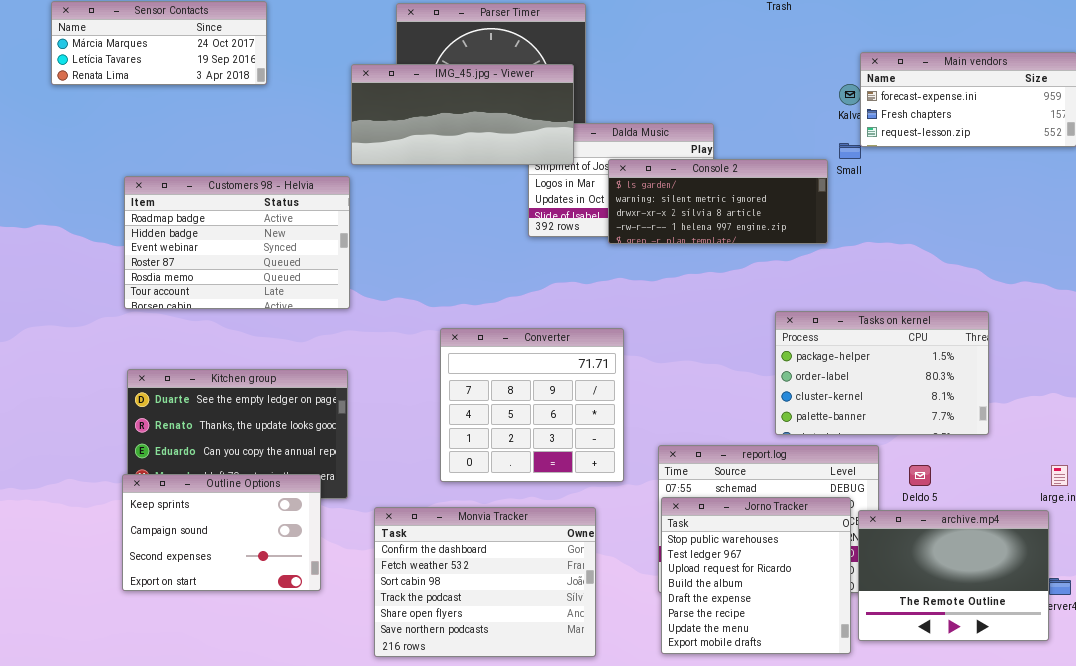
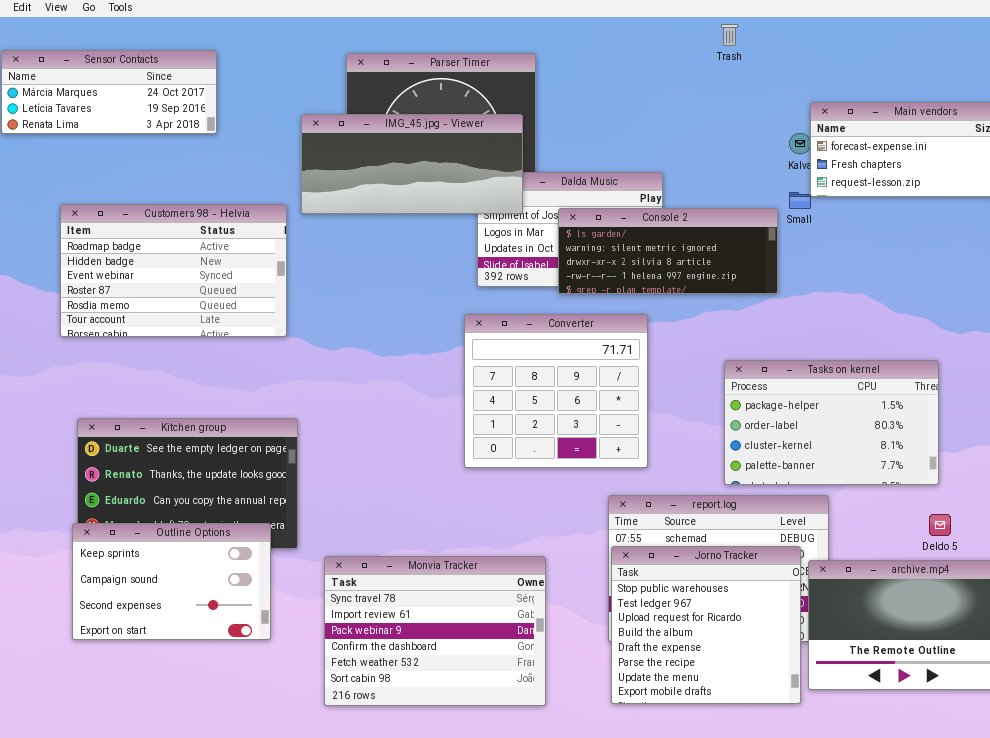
Customers 98 - Helvia: [124,176,350,309] -> [60,204,287,337], moved
Converter: [440,328,624,482] -> [464,314,648,468], moved
Deldo 5: [909,465,931,486] -> [929,514,951,536], moved
Monvia Tracker: [374,507,596,657] -> [324,556,546,706], scrolled up 3 rows

